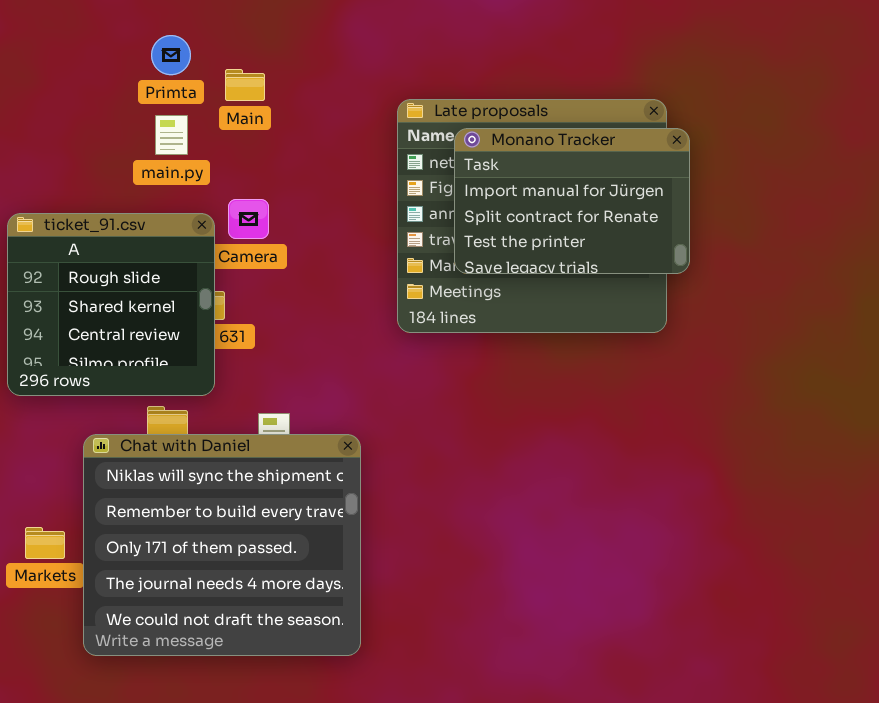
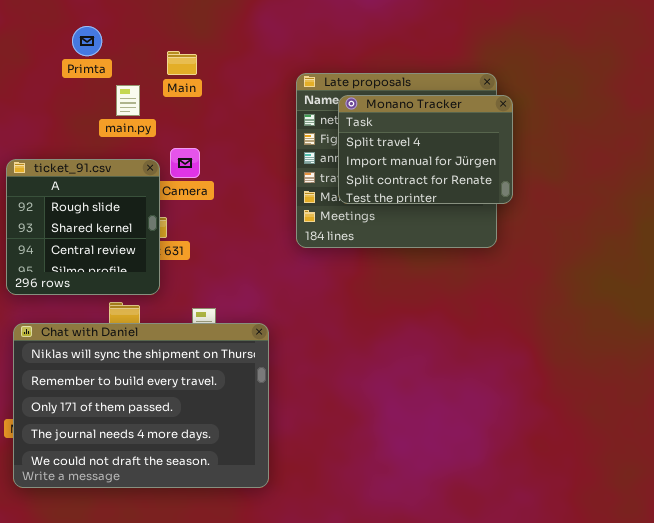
Primta: [151,35,191,75] -> [72,26,102,56], moved
Monano Tracker: [454,128,690,274] -> [338,95,513,204], scrolled up 1 row
Chat with Daniel: [83,434,361,656] -> [13,323,269,488], resized

